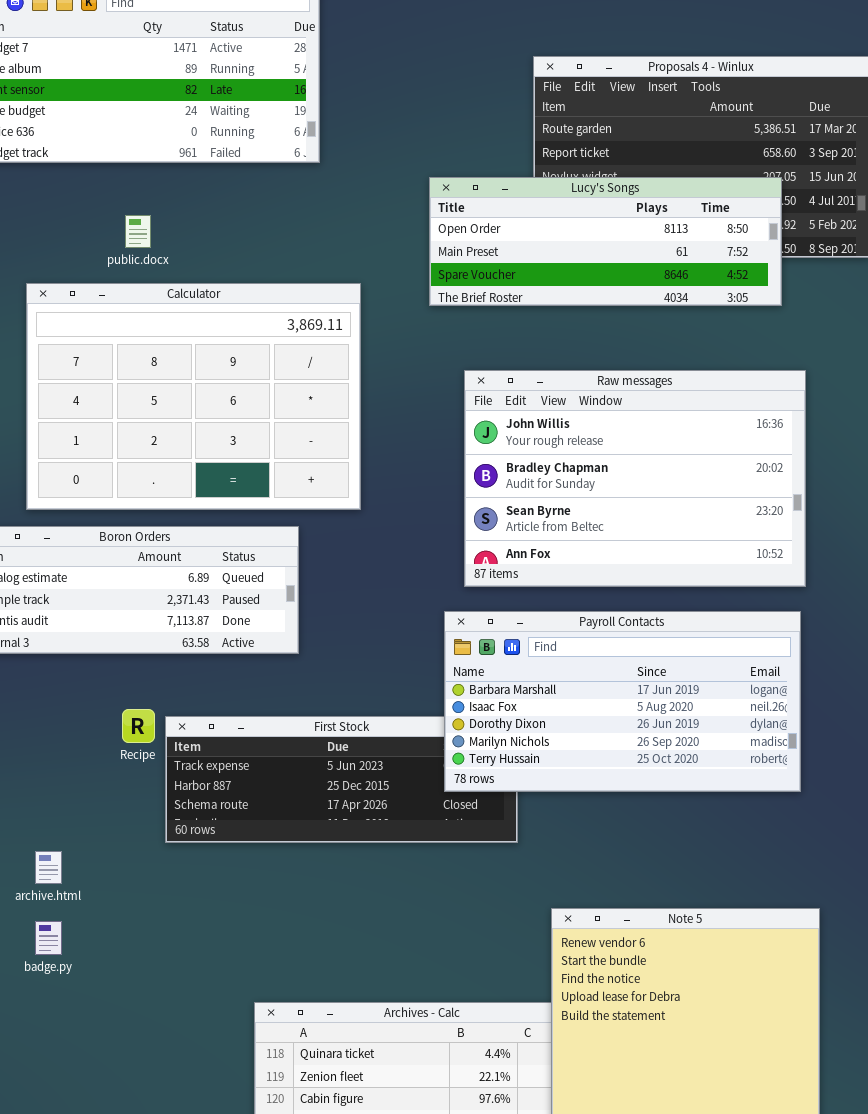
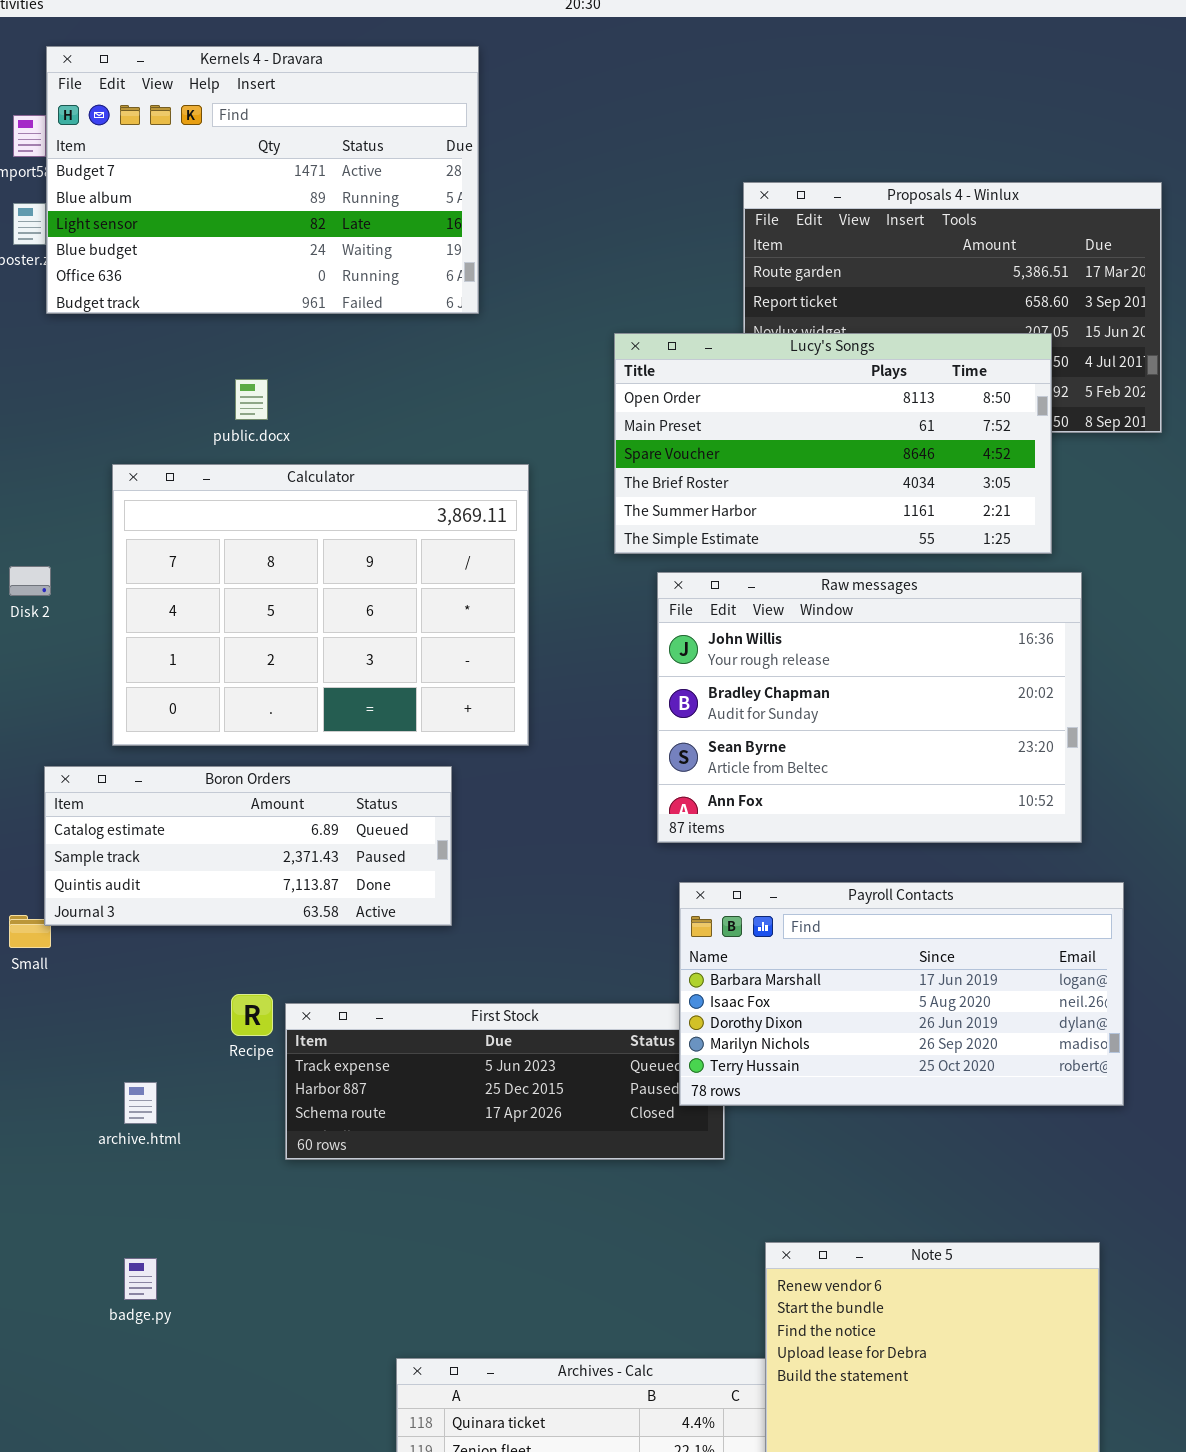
Lucy's Songs: [429,177,782,306] -> [614,333,1052,554], resized
Payroll Contacts: [444,611,801,792] -> [679,882,1124,1106], moved
archive.html: [35,851,62,884] -> [124,1082,157,1124], moved

